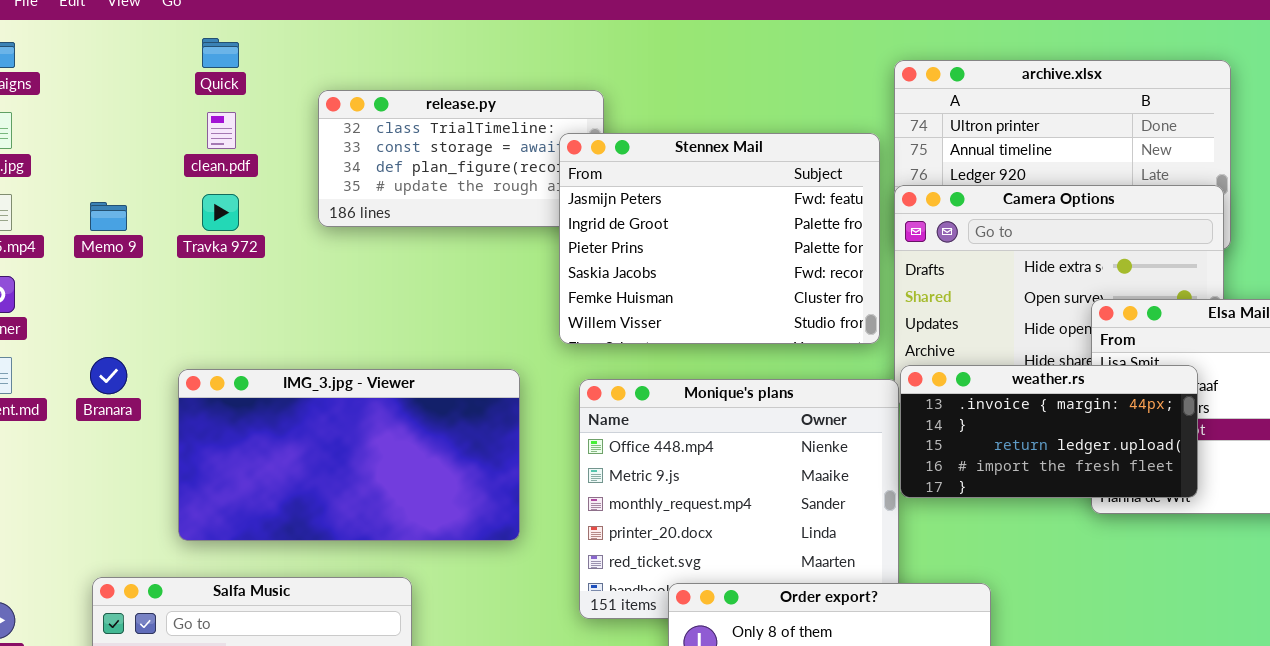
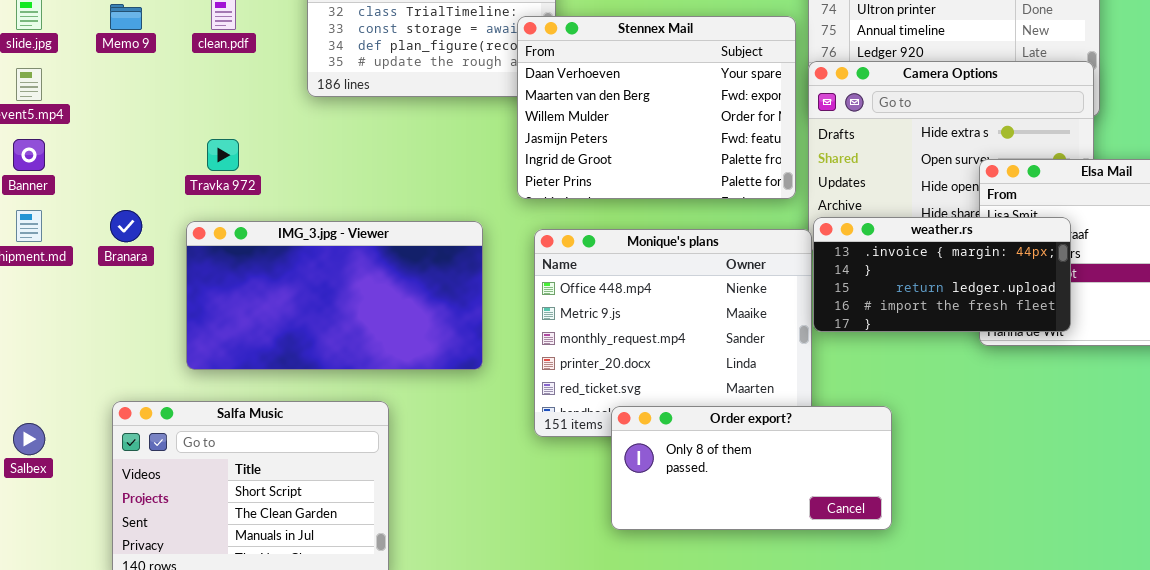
Stennex Mail: [559,133,880,344] -> [517,16,796,199], scrolled up 3 rows
Travka 972: [202,194,239,231] -> [207,139,239,171], moved
Memo 9: [90,202,127,231] -> [110,4,142,30], moved

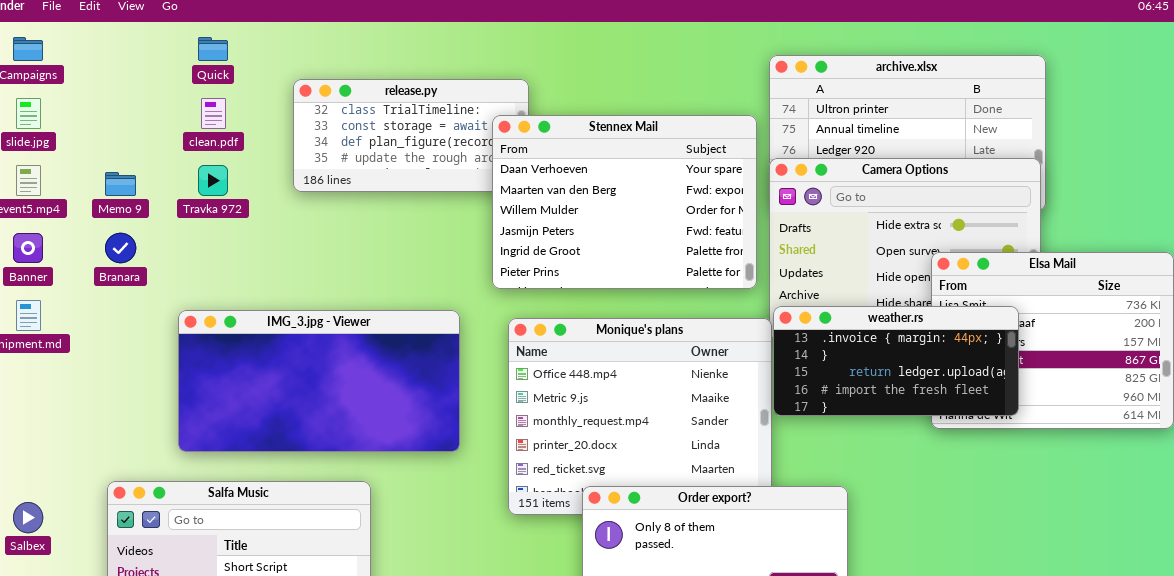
Memo 9: [110,4,142,30] -> [105,172,136,196], moved
Travka 972: [207,139,239,171] -> [198,165,228,196], moved
Branara: [110,210,142,242] -> [105,233,136,263], moved

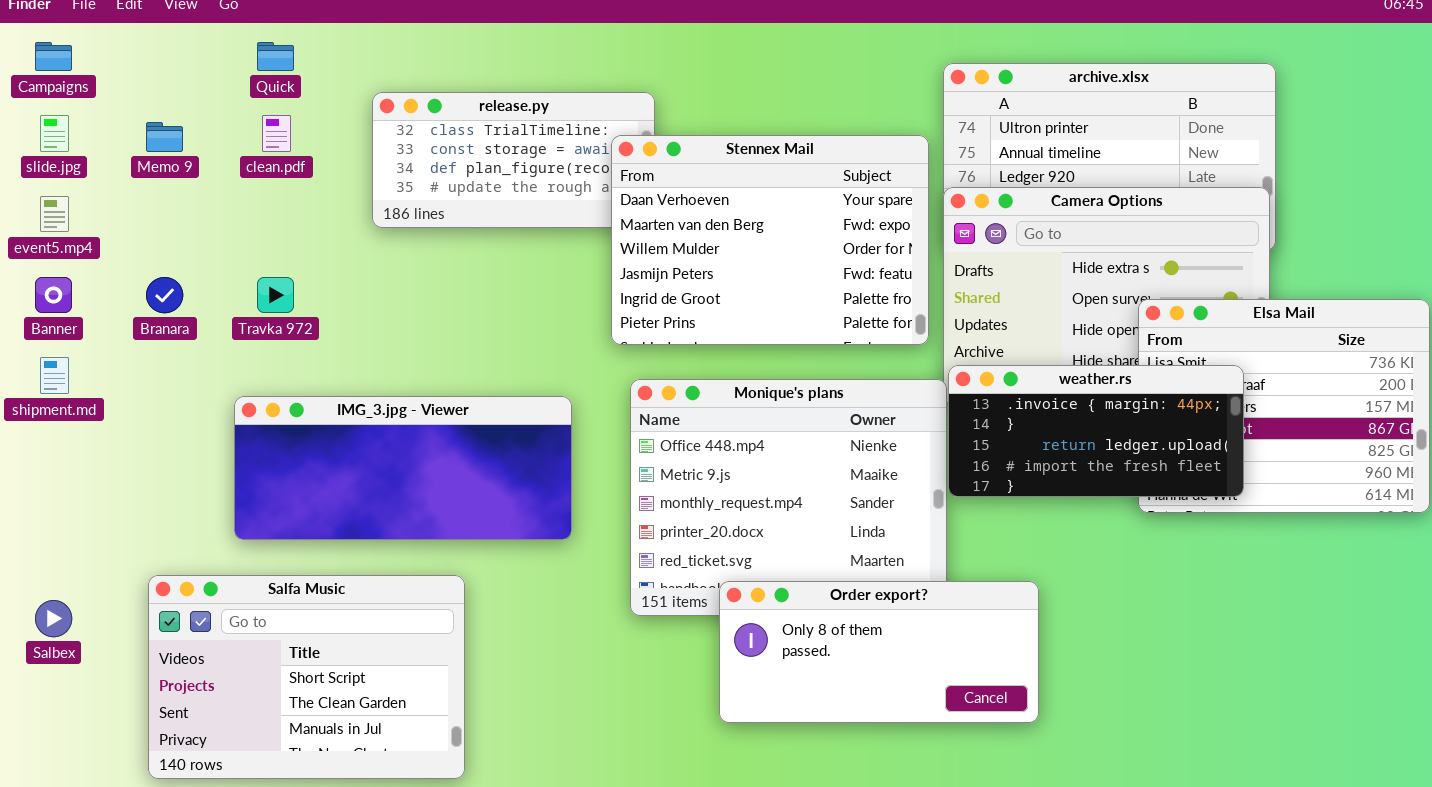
Travka 972: [198,165,228,196] -> [257,277,294,313], moved
Memo 9: [105,172,136,196] -> [146,122,183,152], moved
IMG_3.jpg - Viewer: [178,310,460,452] -> [234,396,572,540], resized

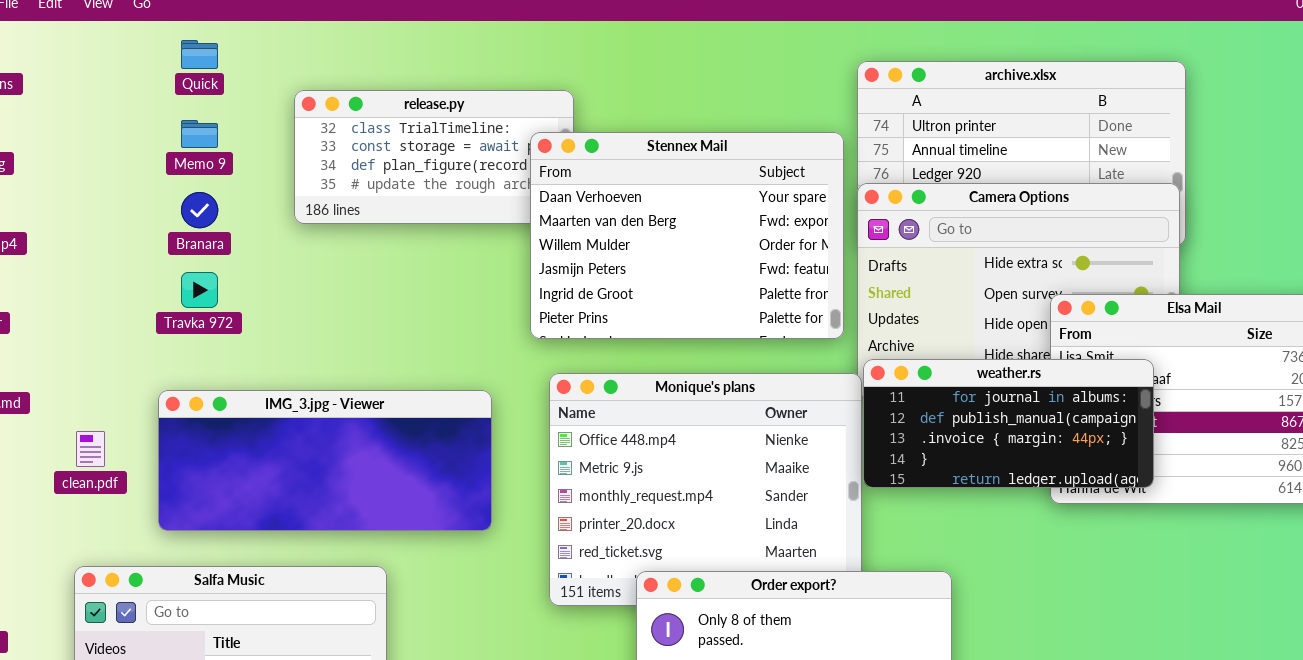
clean.pdf: [262,115,291,152] -> [76,431,105,467], moved
Memo 9: [146,122,183,152] -> [181,120,218,148], moved
Branara: [146,277,183,313] -> [181,192,218,228], moved
weather.rs: [948,365,1244,497] -> [863,359,1154,488], scrolled up 2 rows

